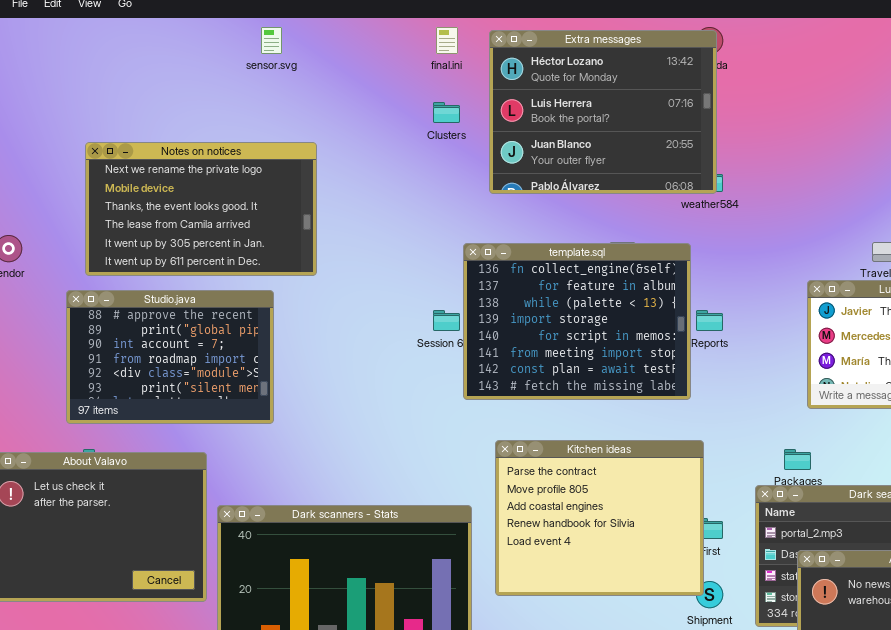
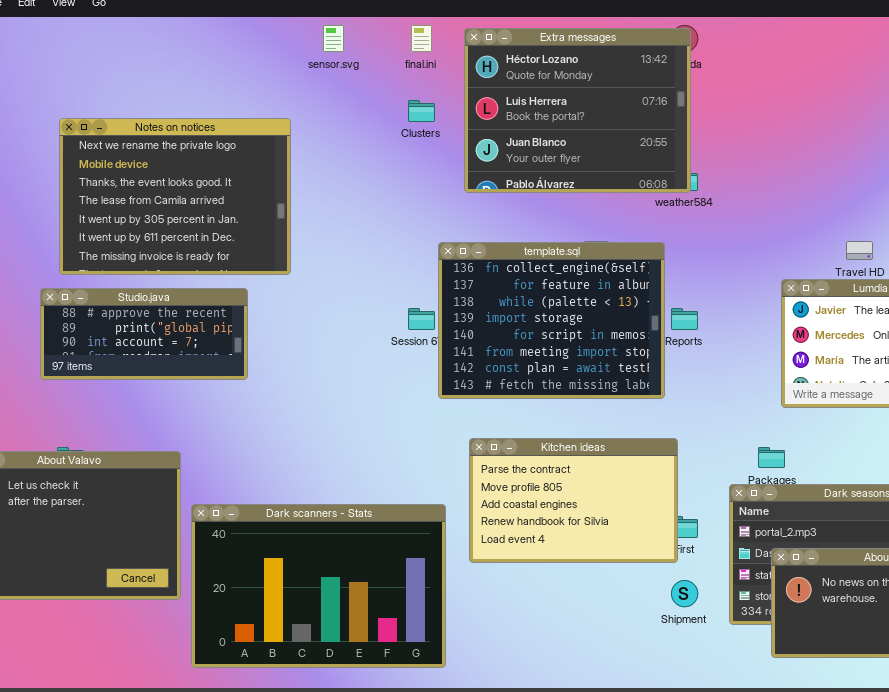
sensor.svg: [261,27,282,54] -> [323,25,344,52], moved
Notes on notices: [85,142,317,276] -> [59,118,291,275], resized
Studio.java: [66,290,274,424] -> [40,288,248,380], resized
Kitchen ideas: [495,440,704,596] -> [469,438,678,563], resized

